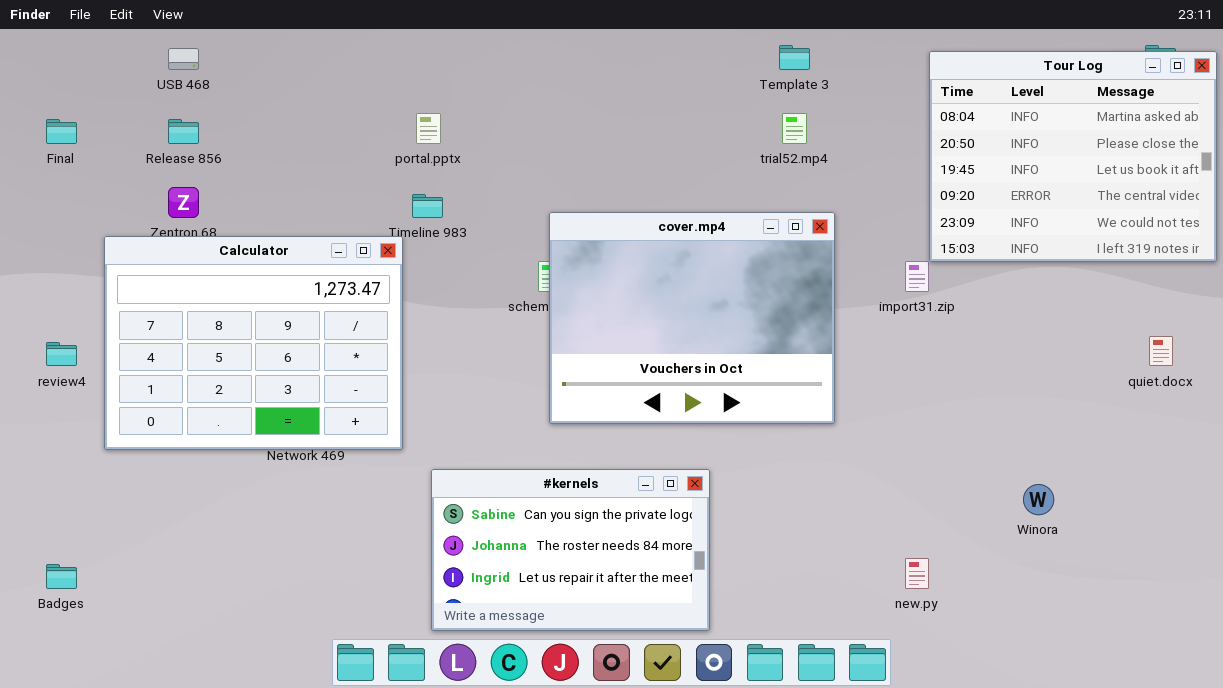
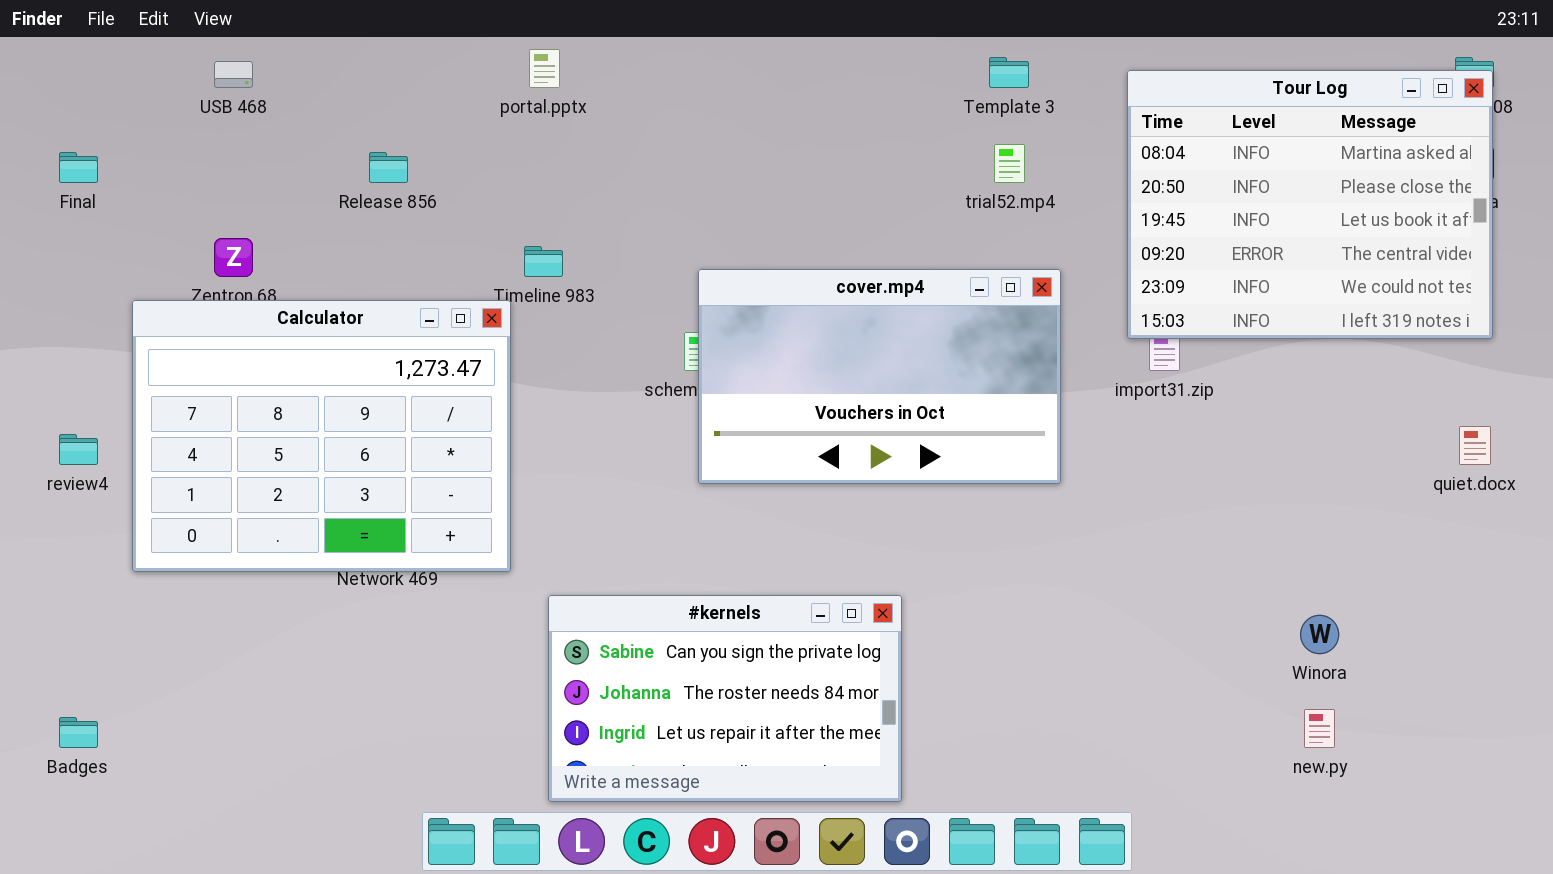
Tour Log: [929,51,1217,262] -> [1127,70,1493,339], moved
portal.pptx: [416,113,441,144] -> [529,49,560,88], moved
Release 856: [168,119,199,144] -> [369,152,408,183], moved
cover.mp4: [549,212,835,424] -> [698,269,1061,484], resized
new.py: [905,558,929,589] -> [1304,709,1335,748], moved

